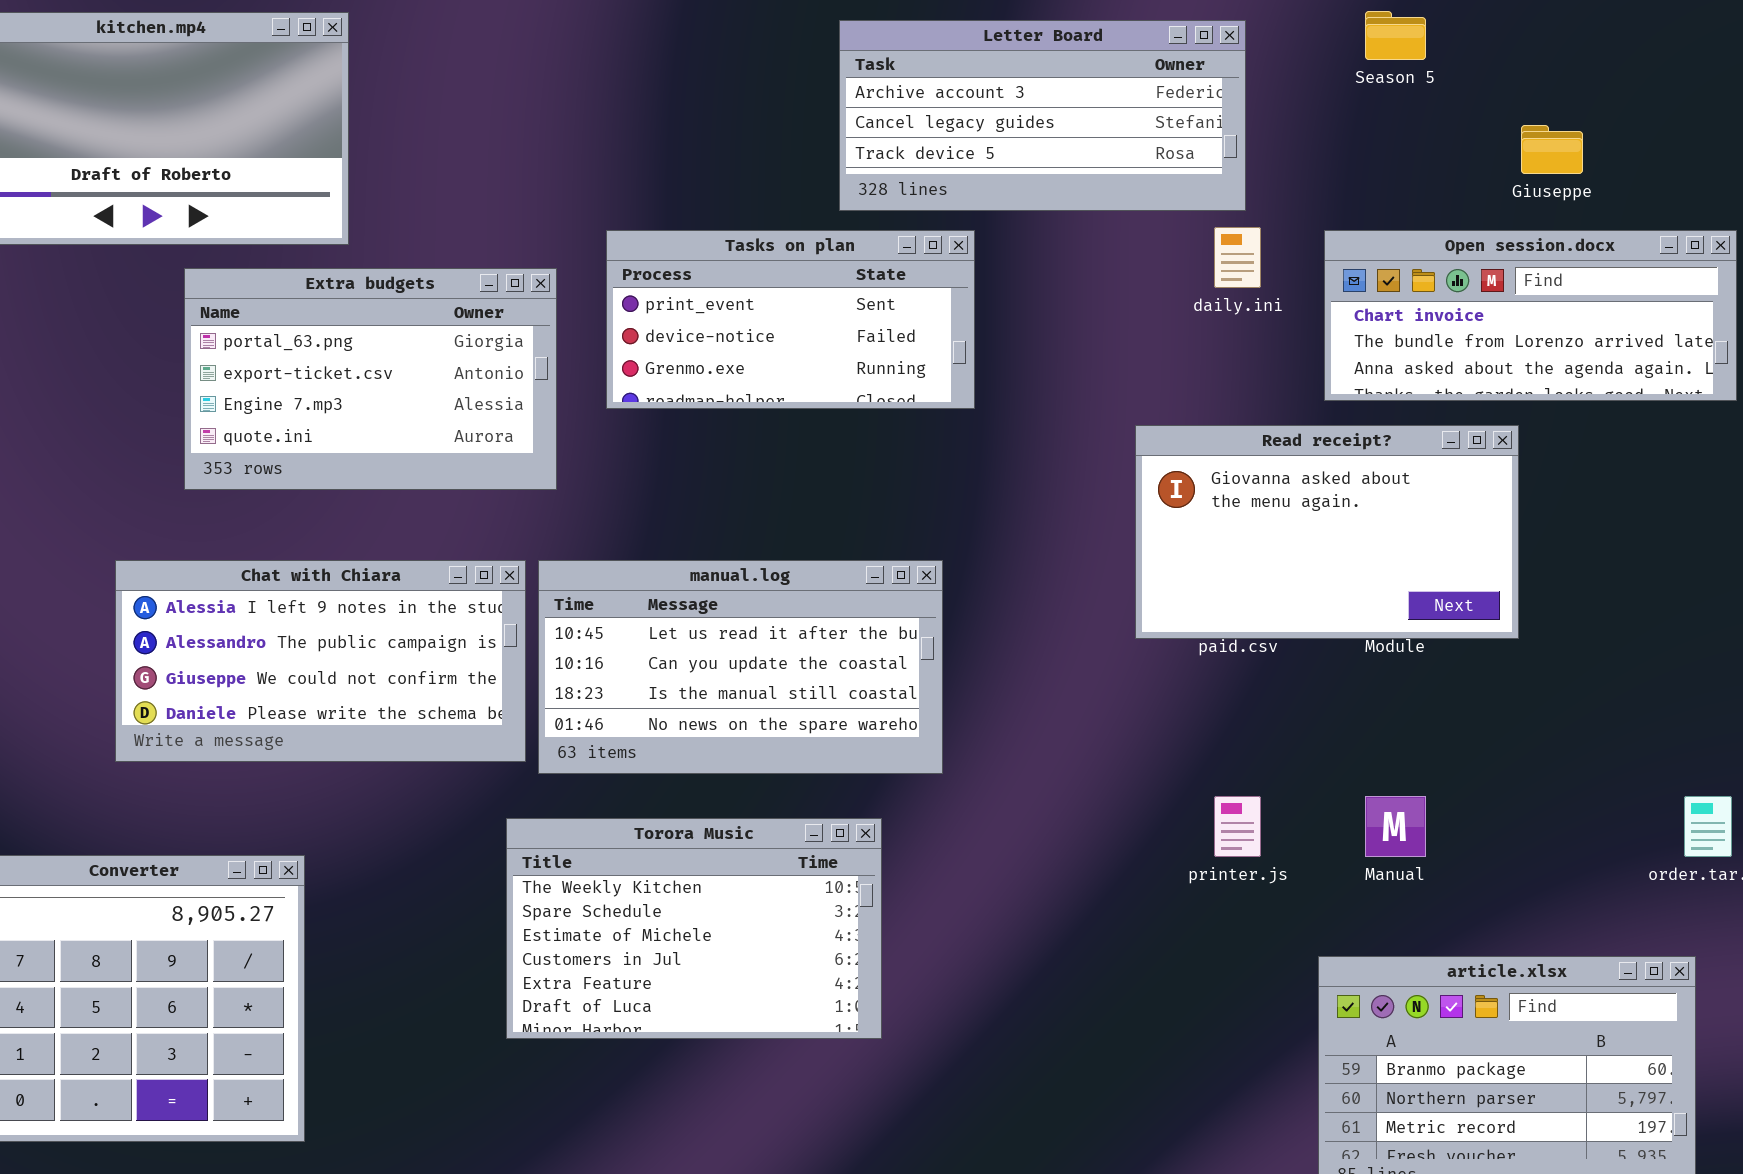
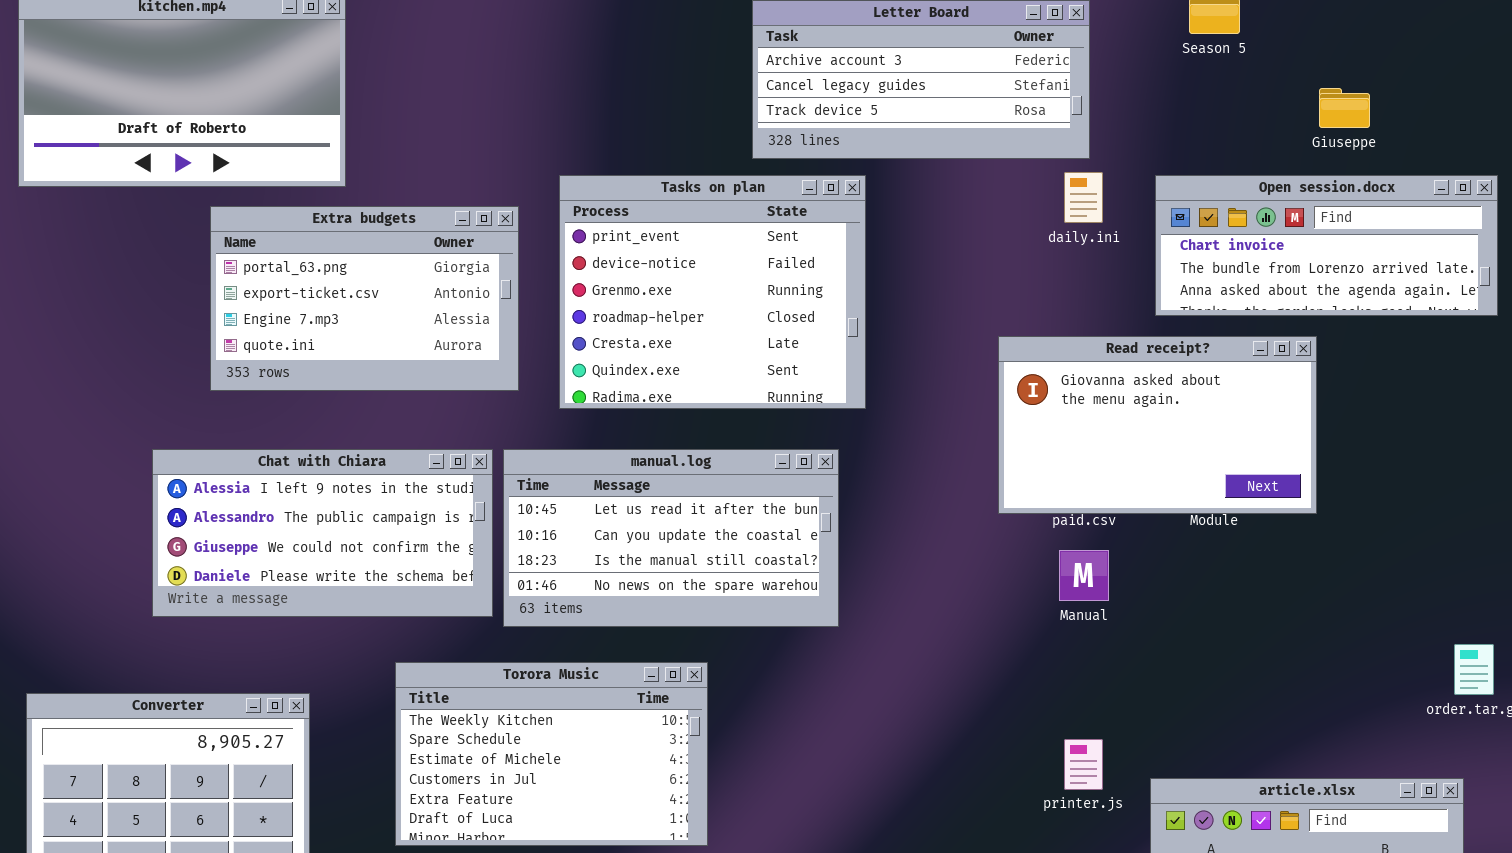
Tasks on plan: [606,230,975,409] -> [559,175,866,409], resized
printer.js: [1214,796,1261,857] -> [1064,739,1103,790], moved
Manual: [1365,796,1426,857] -> [1059,550,1109,601], moved
Torora Music: [506,818,882,1039] -> [395,662,708,846], moved

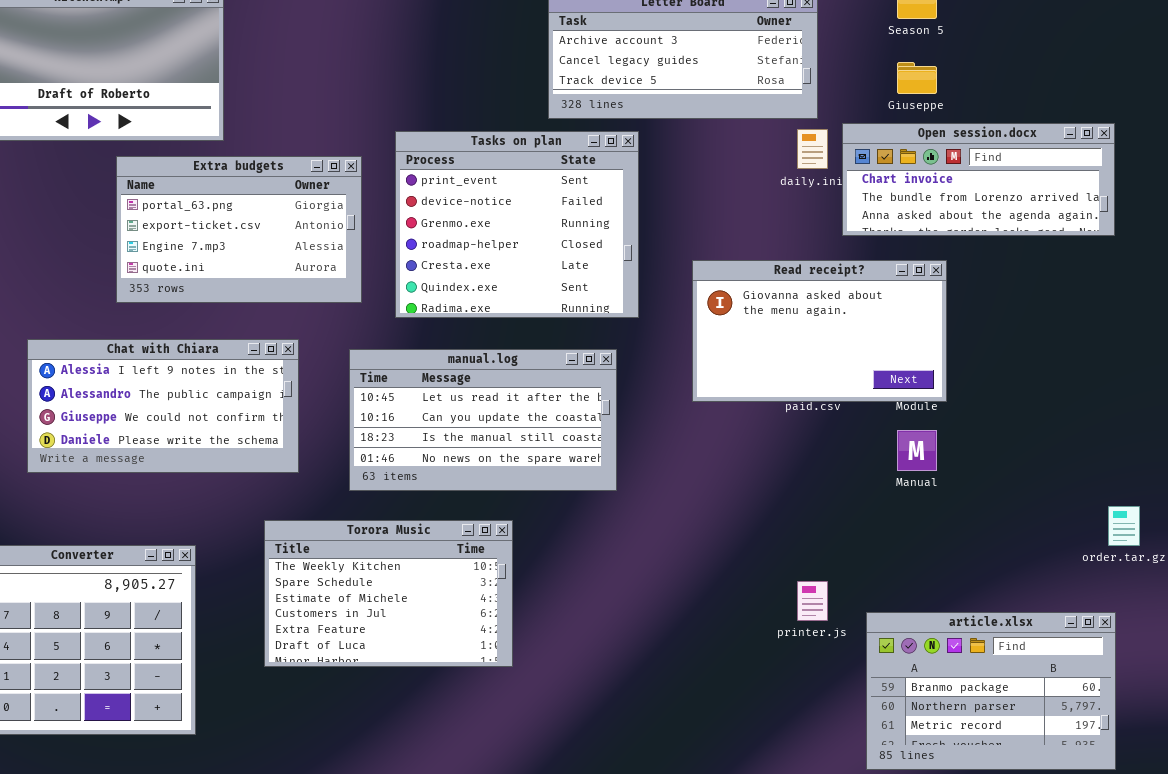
Giuseppe: [1319,88,1370,128] -> [897,62,937,94], moved
Open session.docx: [1155,175,1498,316] -> [842,123,1115,236], moved
Read receipt?: [998,336,1317,514] -> [692,260,947,402], moved
Chat with Chiara: [152,449,493,617] -> [27,339,299,473], moved
Manual: [1059,550,1109,601] -> [897,430,937,471], moved

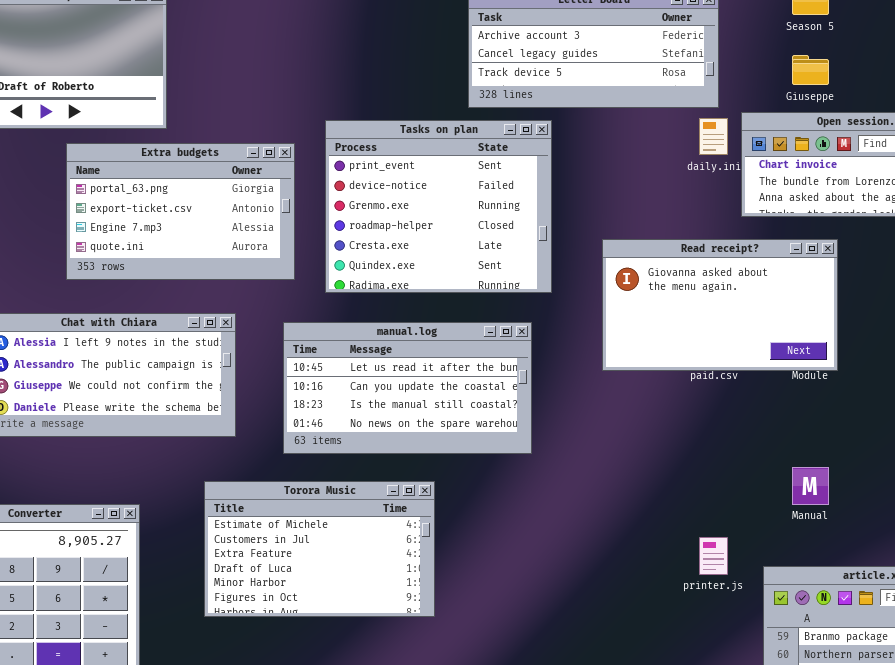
Manual: [897,430,937,471] -> [792,467,829,505], moved
Torora Music: [264,520,513,667] -> [204,481,435,617], scrolled down 2 rows

